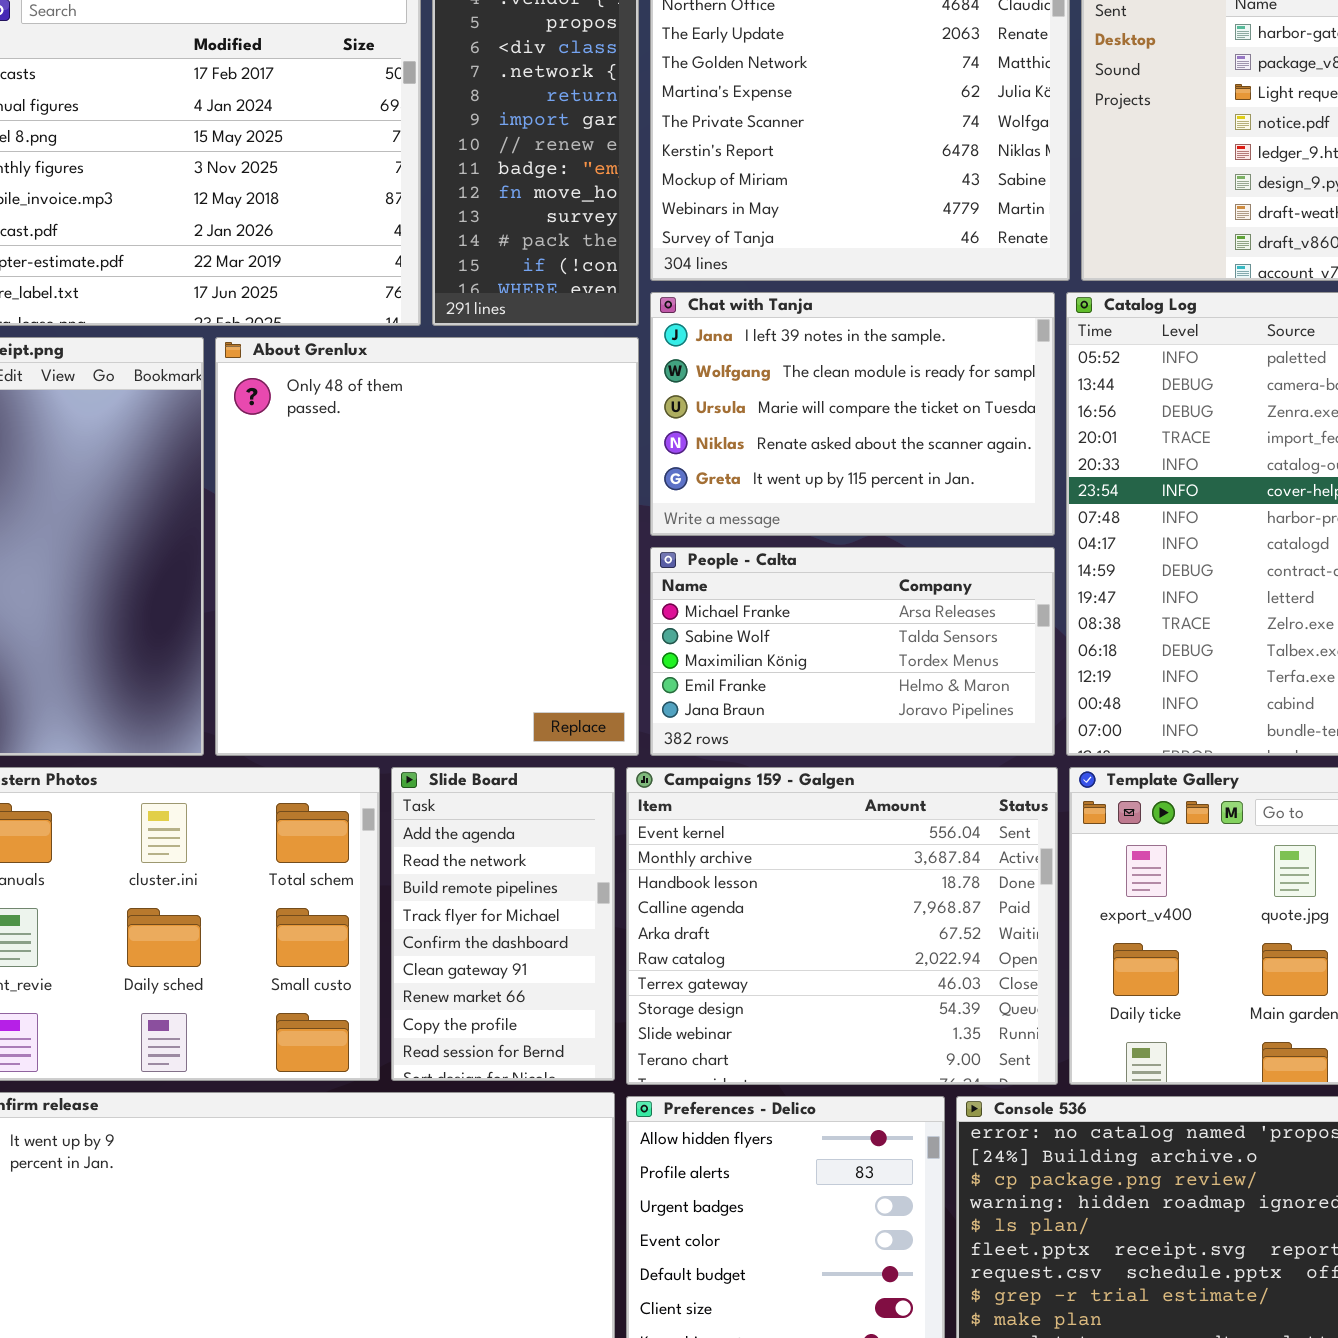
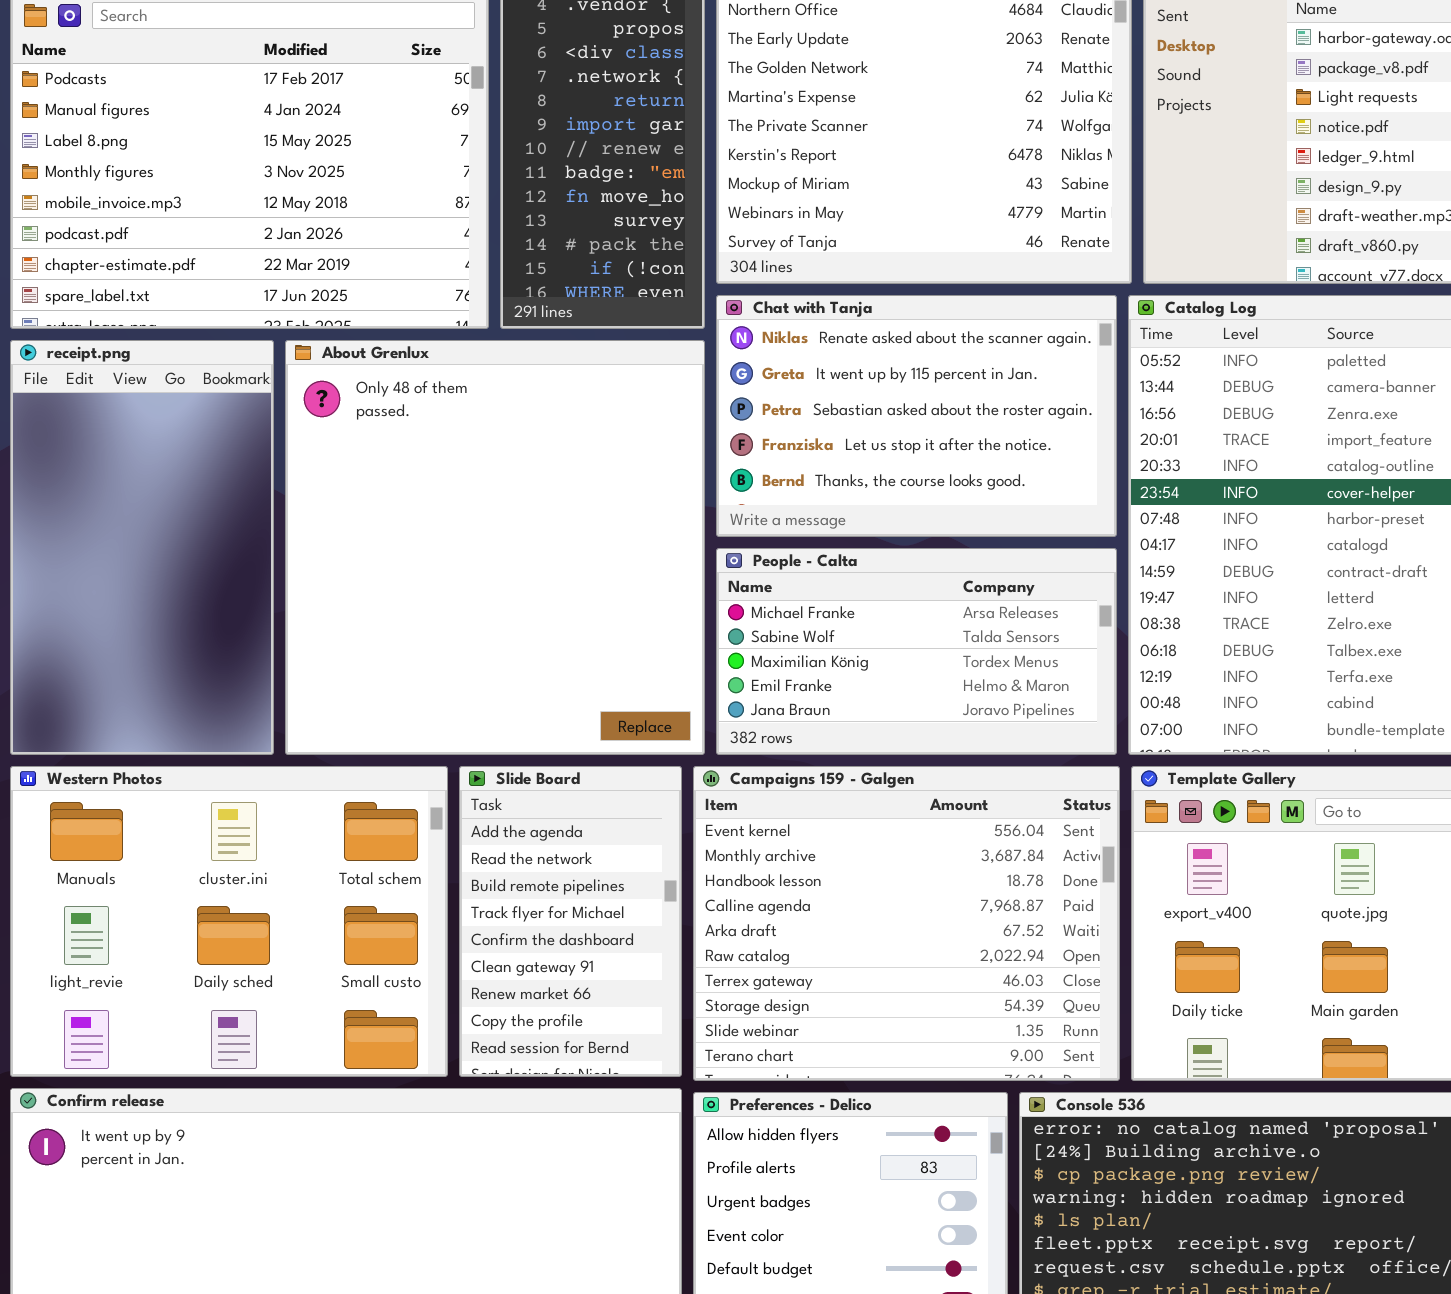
Chat with Tanja: [650,292,1055,536] -> [716,295,1117,537], scrolled down 3 rows

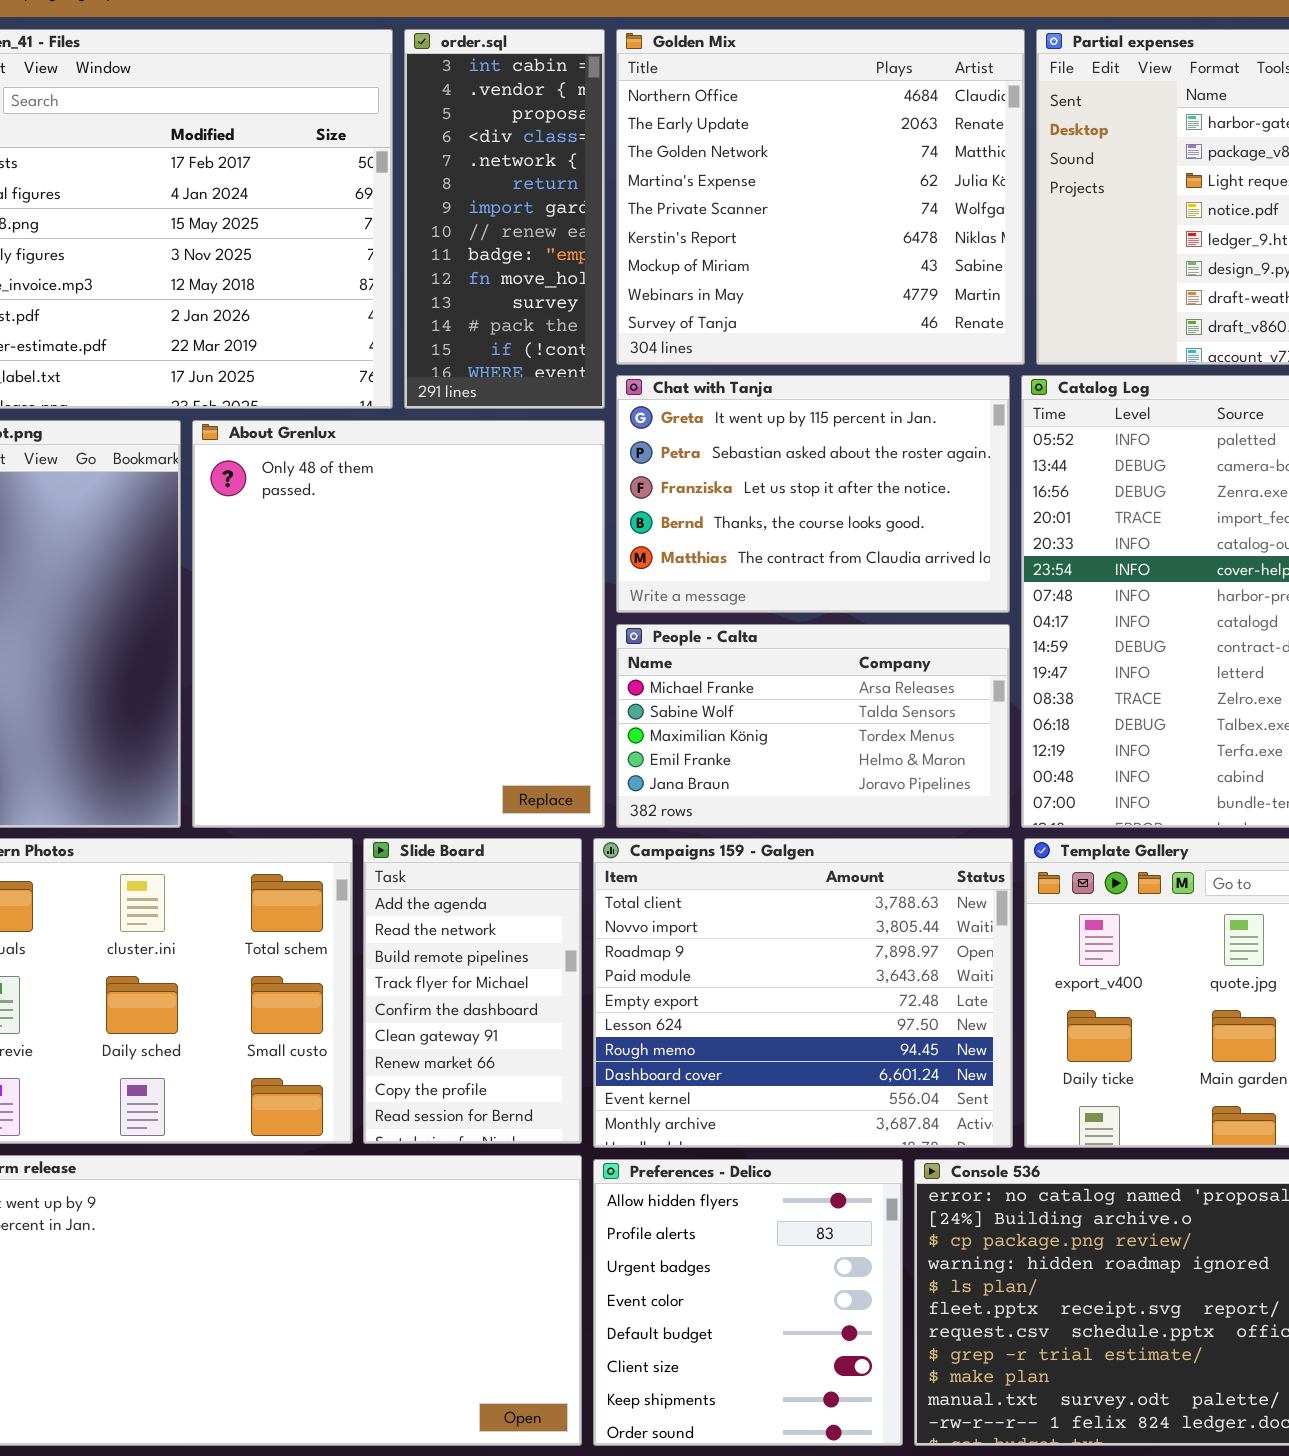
Chat with Tanja: [716,295,1117,537] -> [616,375,1010,613], scrolled down 1 row
Campaigns 159 - Galgen: [693,766,1120,1081] -> [593,838,1013,1148], scrolled up 8 rows

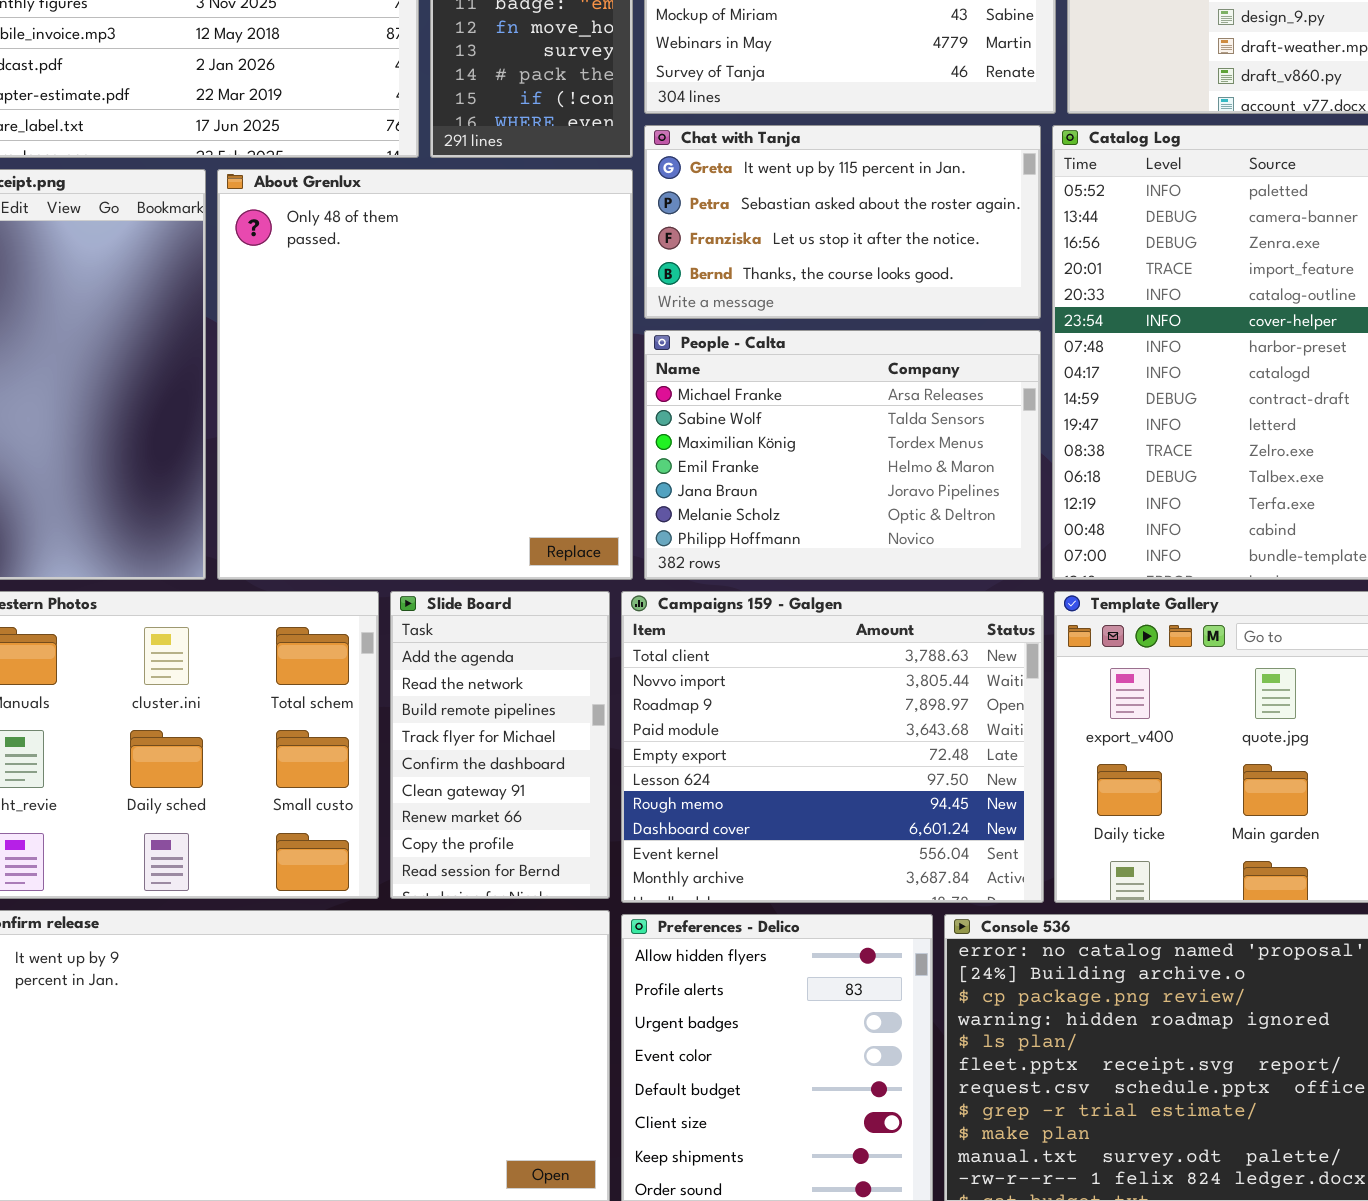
Chat with Tanja: [616,375,1010,613] -> [644,125,1041,319], resized
People - Calta: [616,624,1010,828] -> [644,330,1041,580], resized

